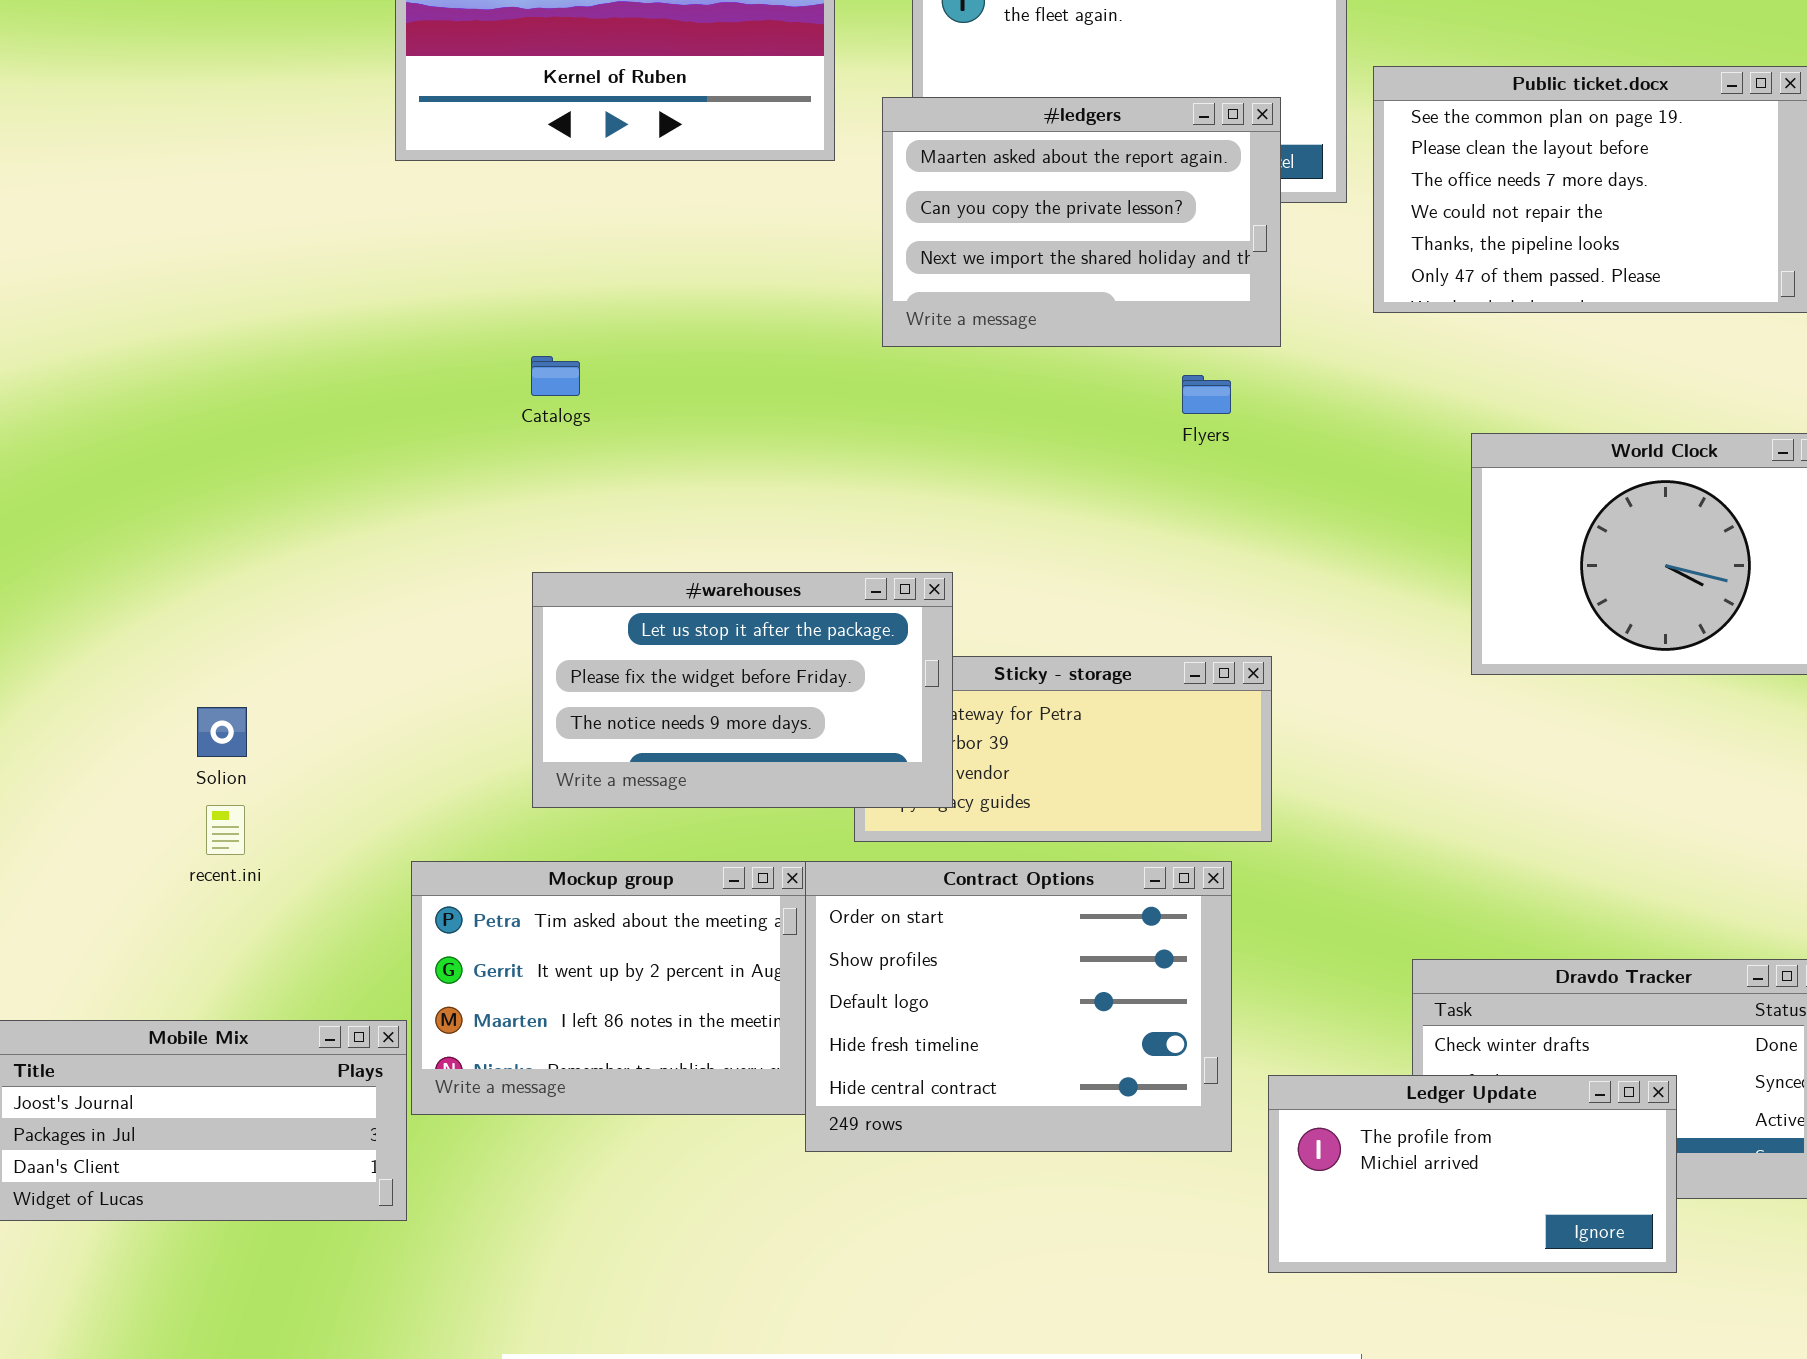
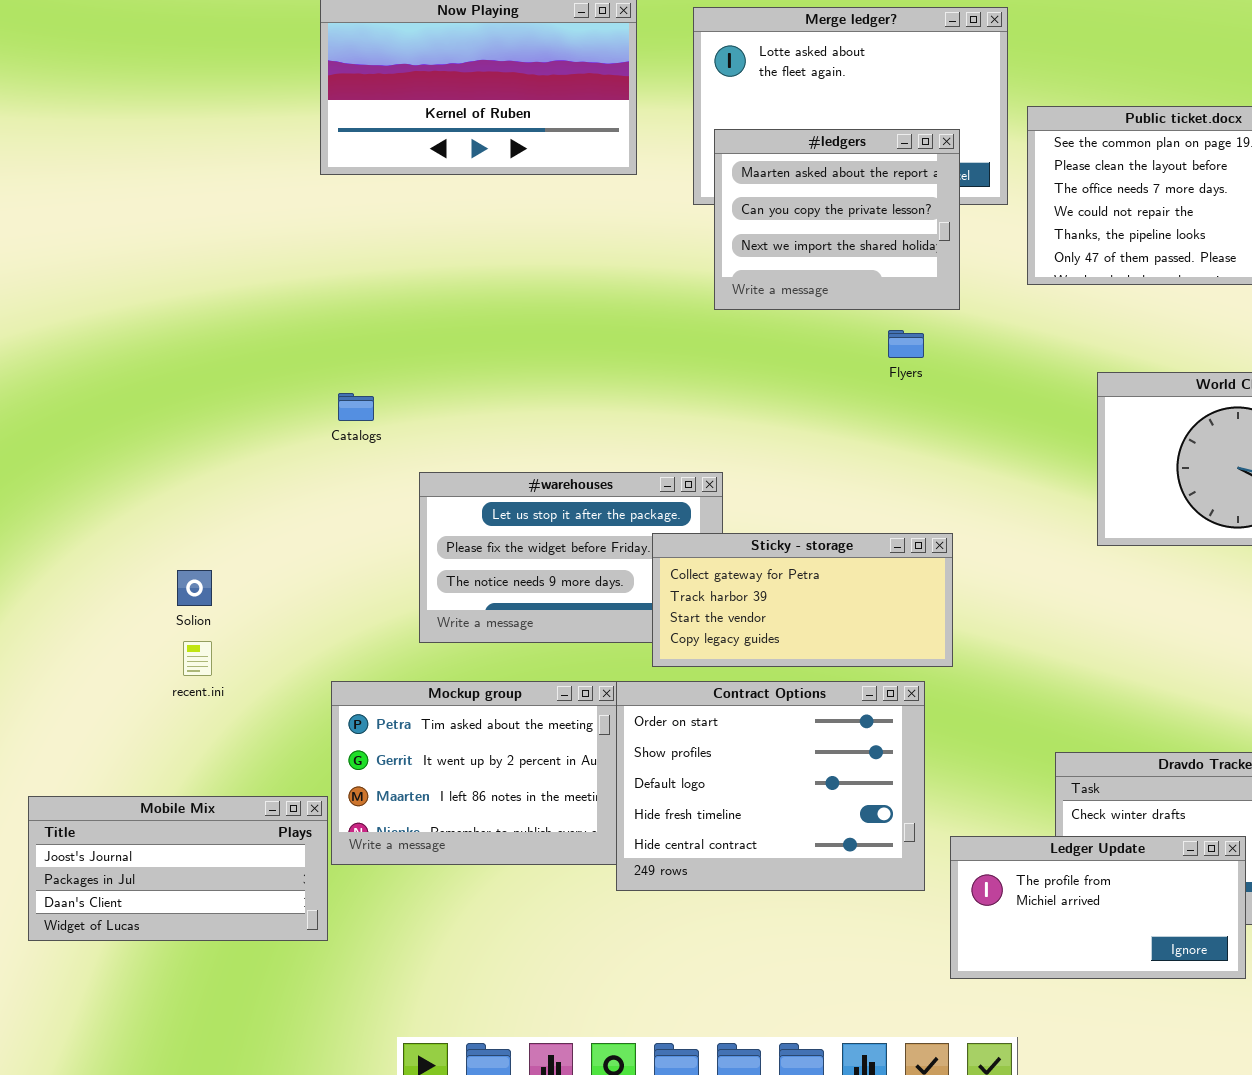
#ledgers: [882,97,1281,347] -> [714,129,960,310], resized
Catalogs: [531,356,580,396] -> [338,393,374,421], moved
Sticky - storage: [854,656,1272,842] -> [652,533,953,667], raised

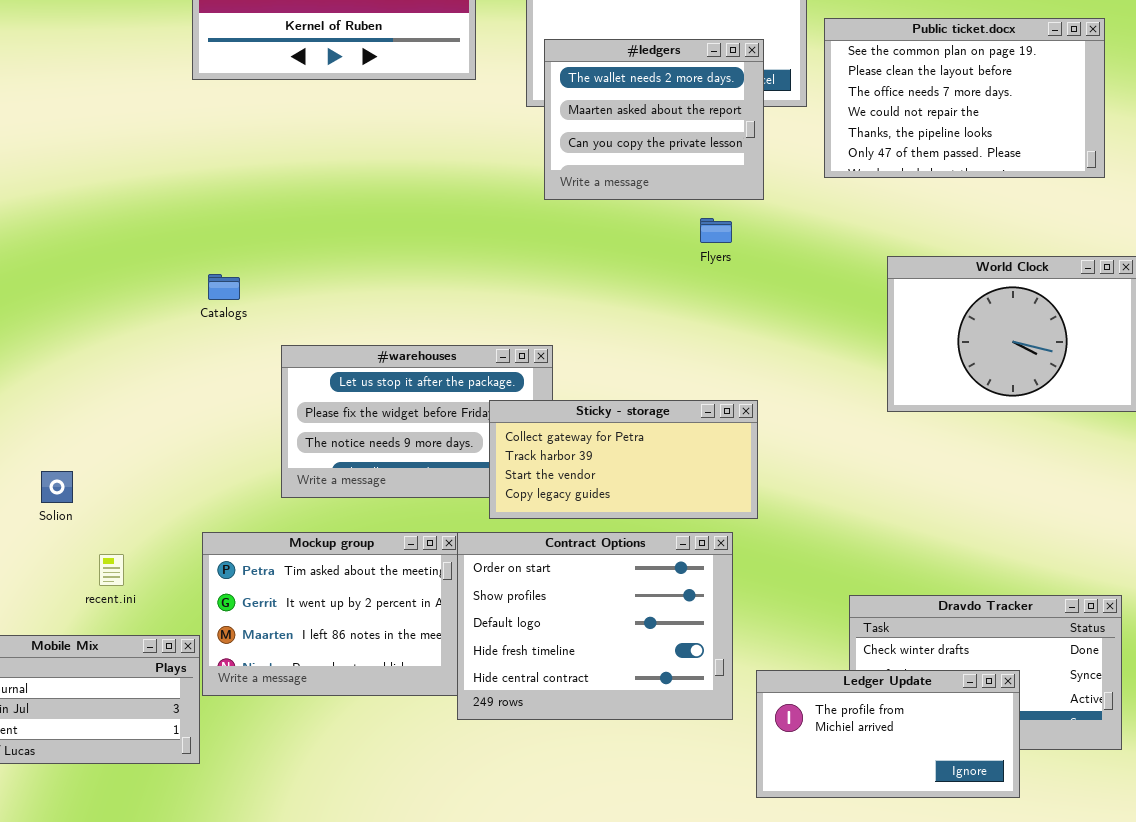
#ledgers: [714,129,960,310] -> [544,39,764,200], scrolled up 1 row
Solion: [177,570,212,606] -> [41,471,73,503], moved
recent.ini: [183,641,212,676] -> [99,554,124,586], moved

